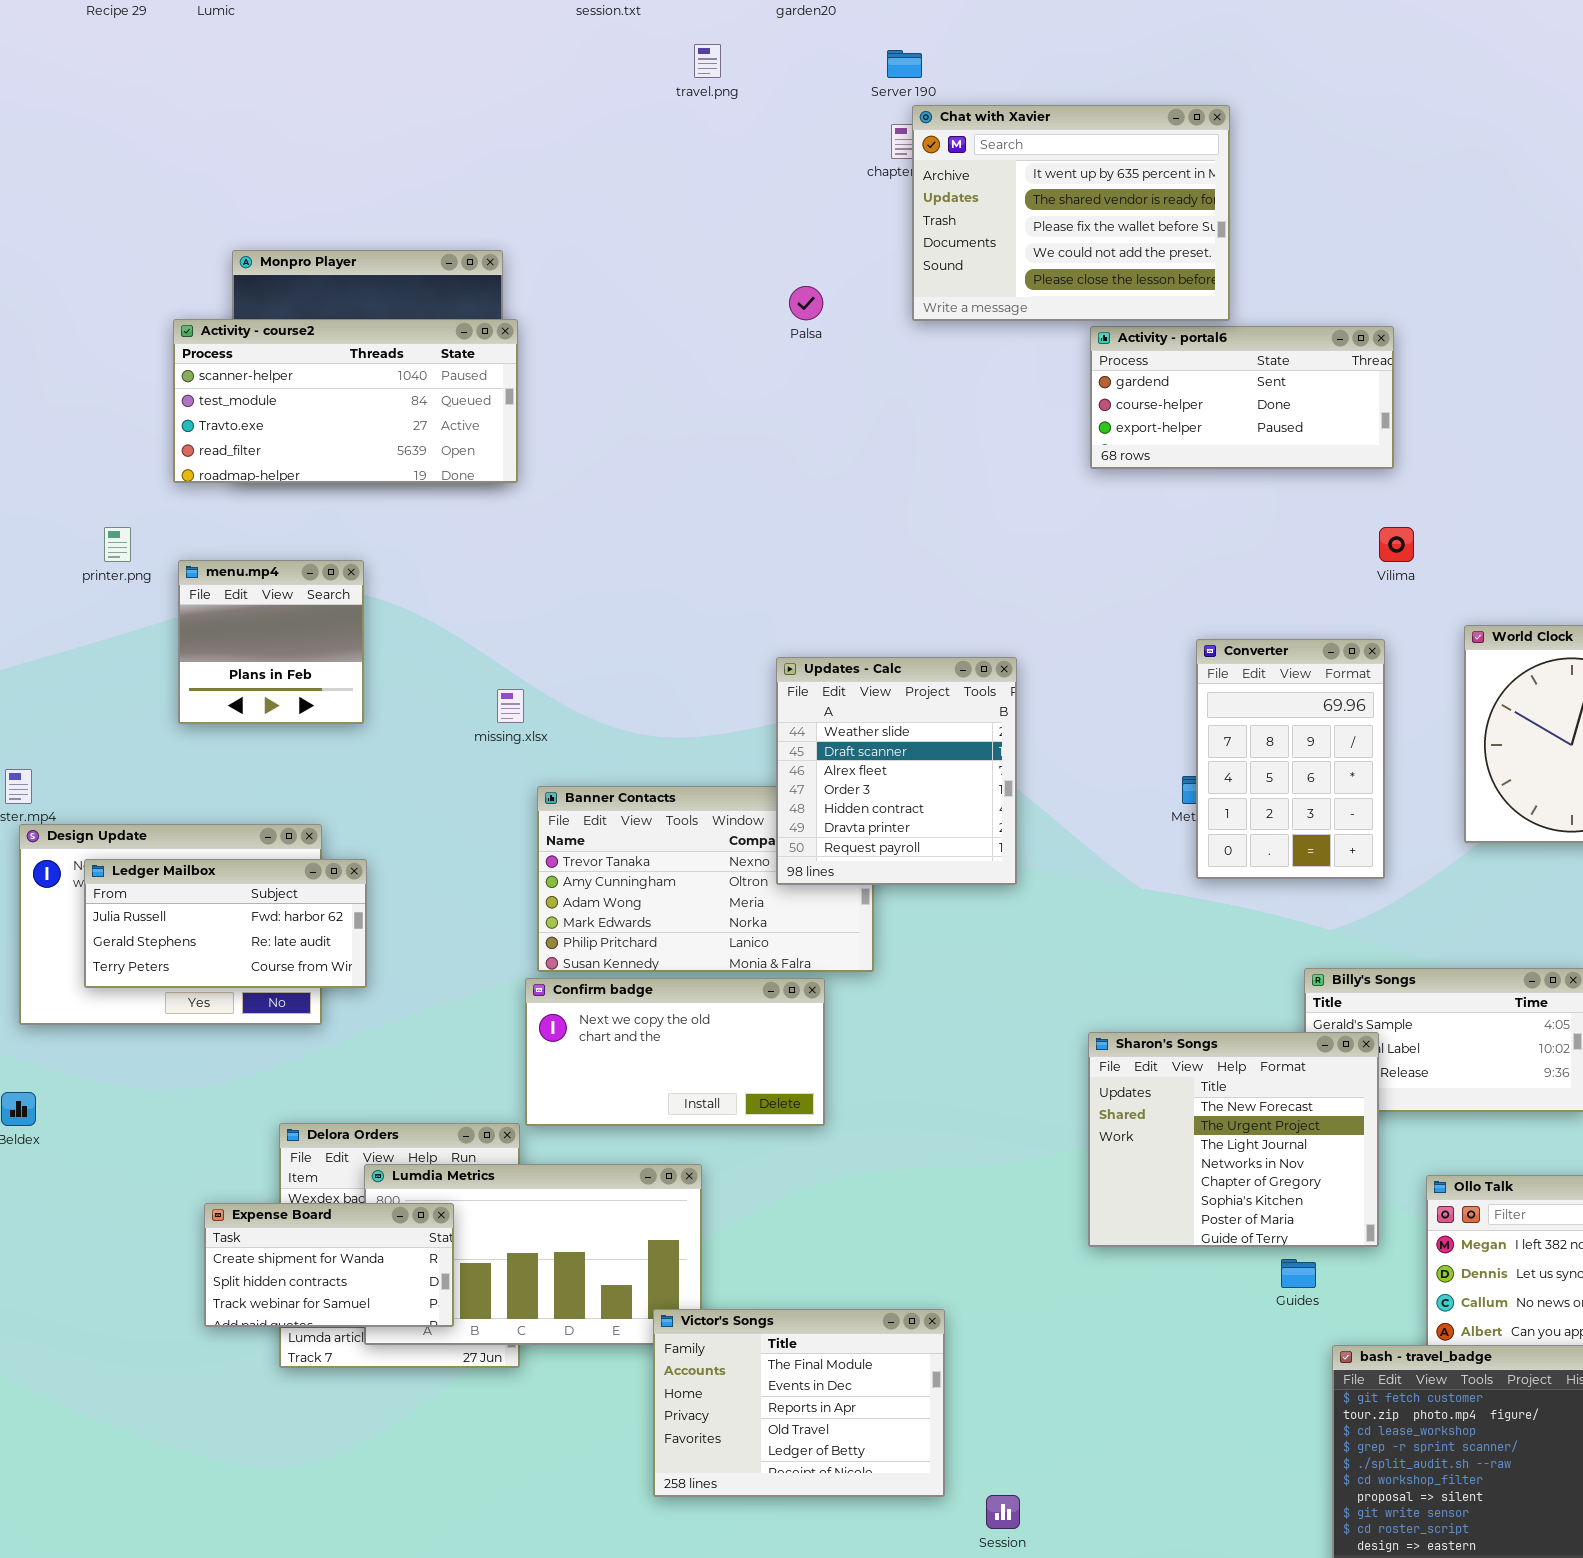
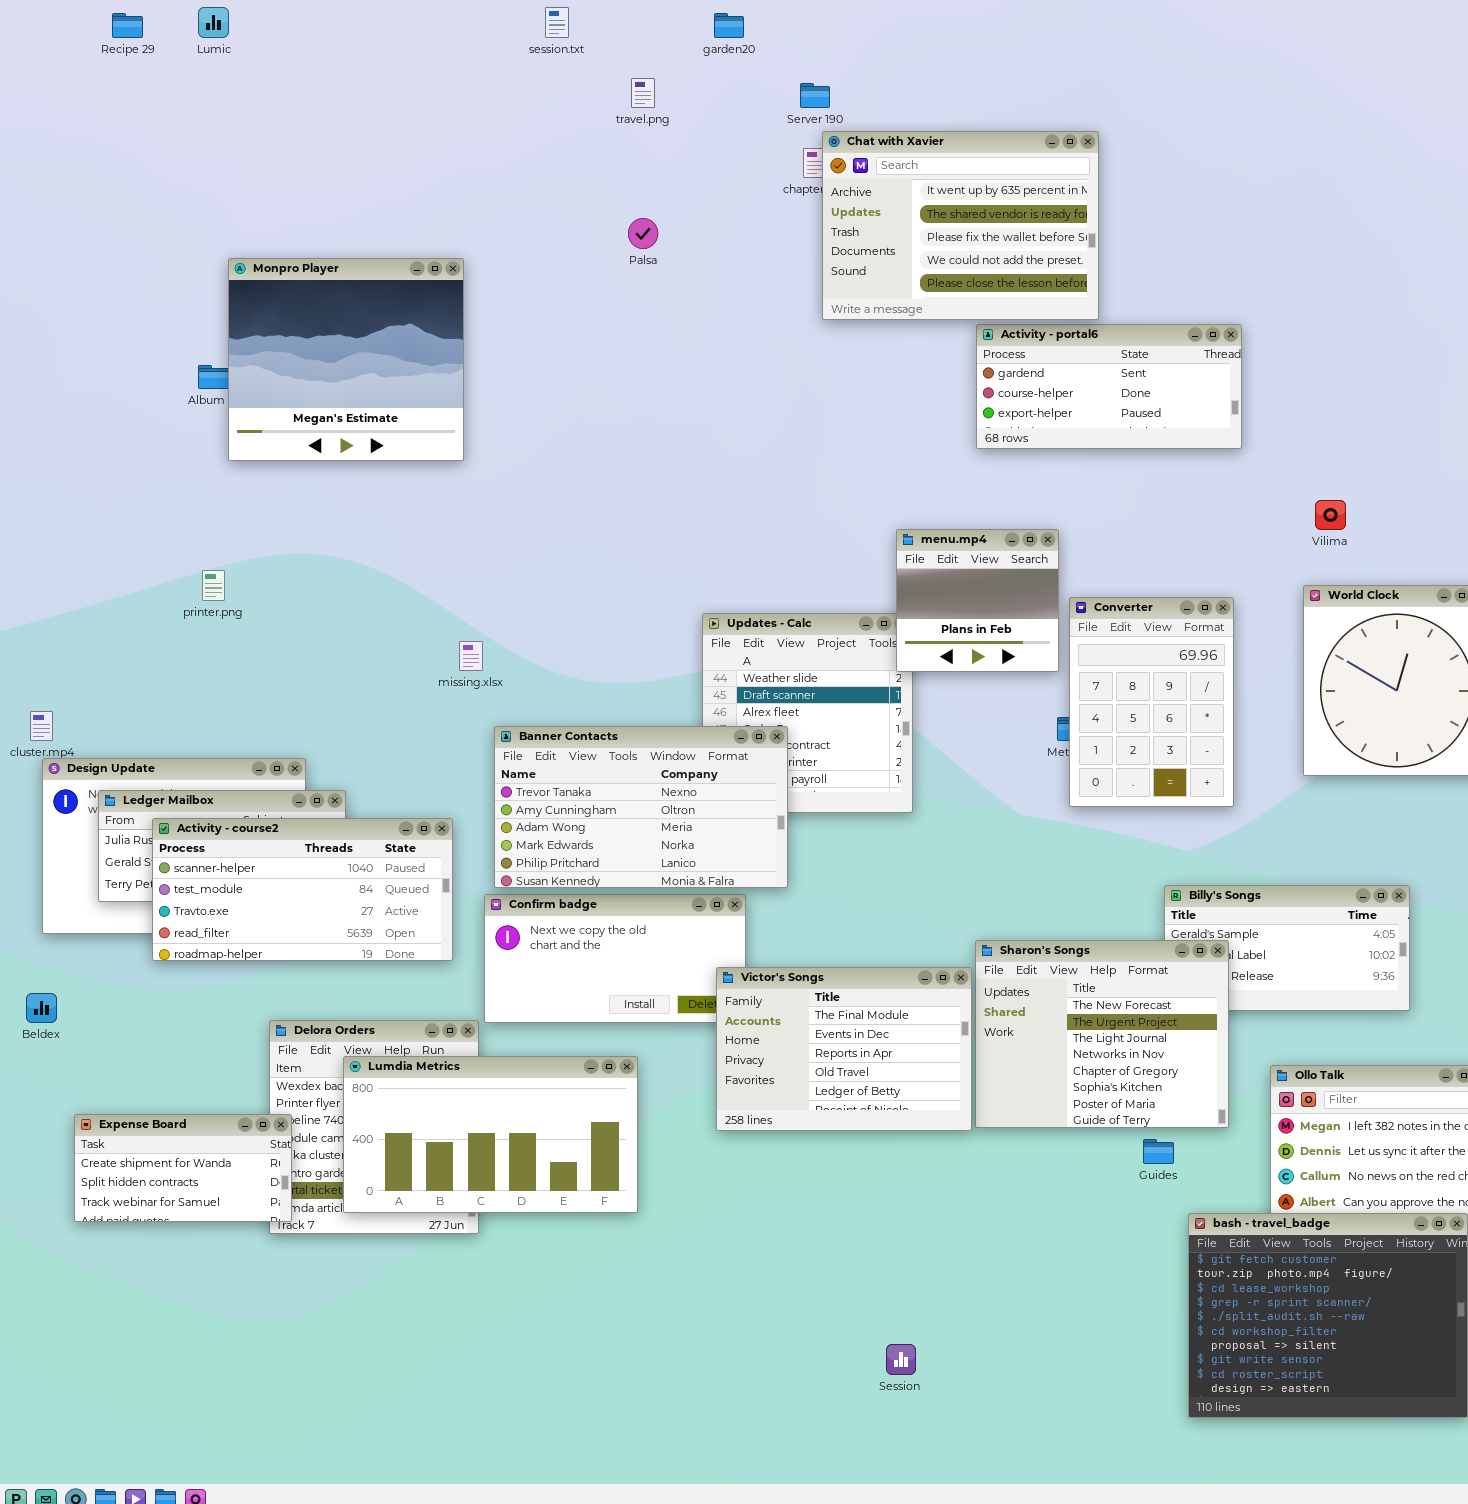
Palsa: [789,286,823,320] -> [628,218,658,249], moved
Activity - course2: [173,319,518,483] -> [152,818,453,961], moved
printer.png: [104,527,131,562] -> [202,570,225,601], moved
Vilima: [1379,527,1414,562] -> [1315,500,1346,530], moved
menu.mp4: [178,560,364,724] -> [896,529,1059,672], moved
Banner Contacts: [537,786,874,972] -> [494,726,788,888], raised
Expense Board: [204,1203,454,1327] -> [74,1114,292,1222], moved
Victor's Songs: [653,1309,945,1497] -> [716,967,972,1131], moved

